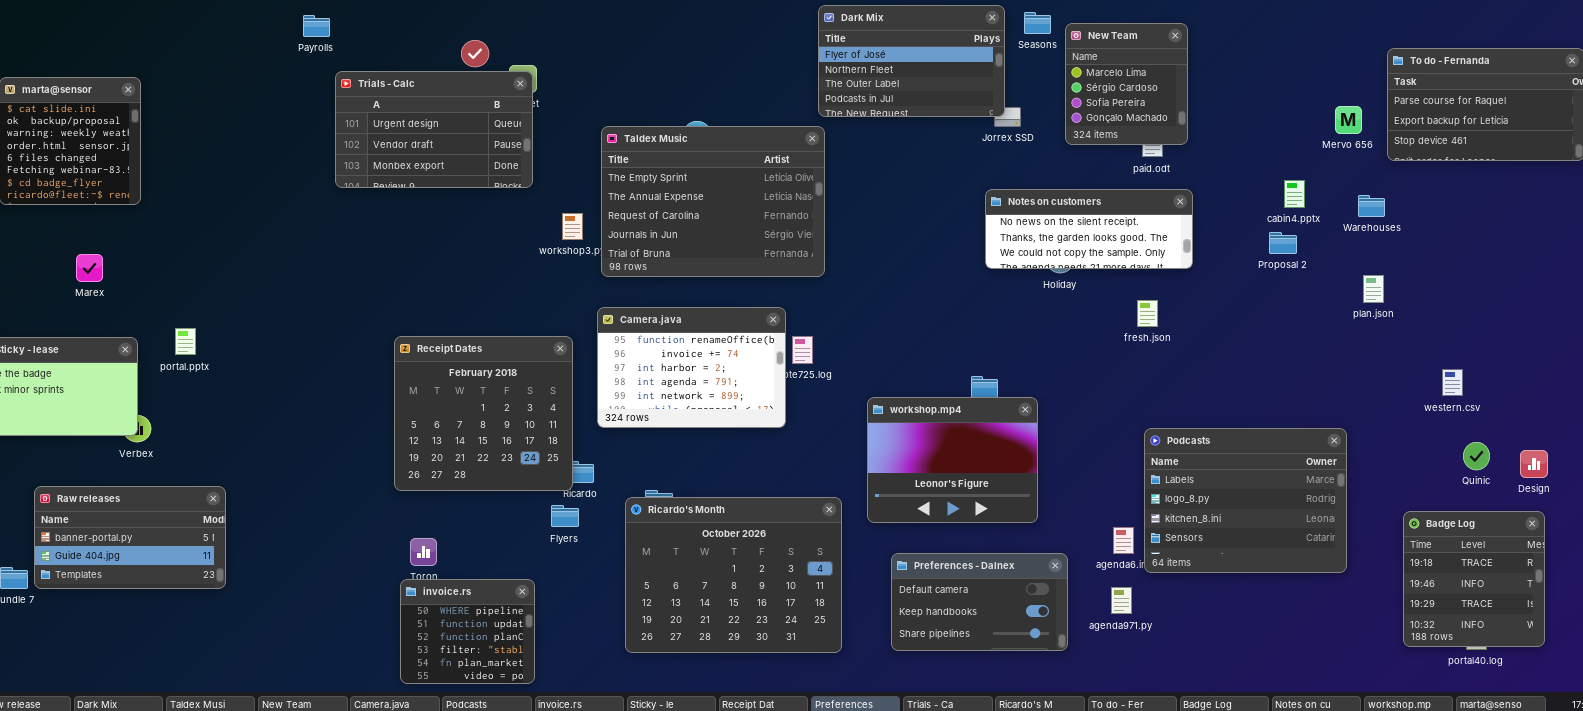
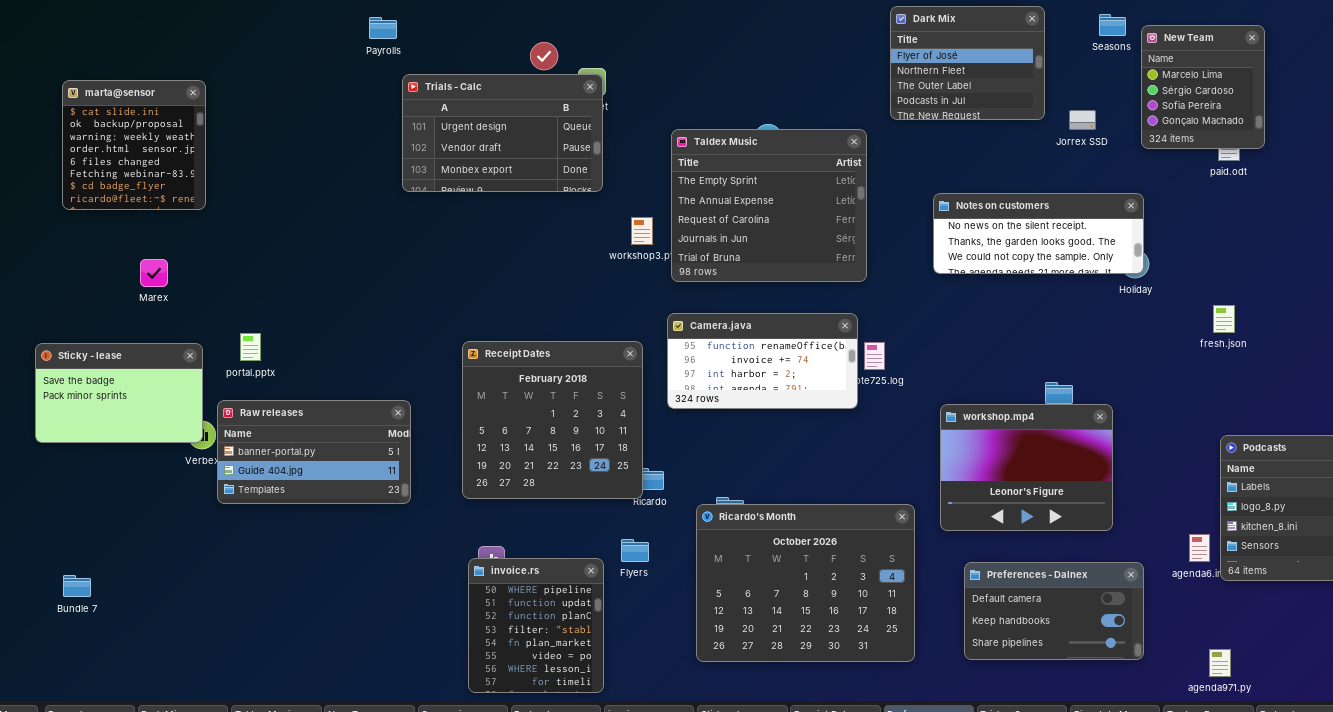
Dark Mix: [818,5,1005,117] -> [890,6,1045,120], resized
Taldex Music: [601,126,825,277] -> [671,129,867,282], resized
Notes on customers: [985,189,1193,269] -> [933,193,1144,274], moved
Camera.java: [597,307,786,428] -> [667,313,858,409], resized
Raw releases: [34,486,226,589] -> [217,400,411,504], moved
Flyers: [551,505,579,527] -> [621,539,649,562], moved
invoice.rs: [400,579,535,684] -> [468,558,604,693], resized
agenda971.py: [1111,587,1132,614] -> [1209,649,1231,677], moved

